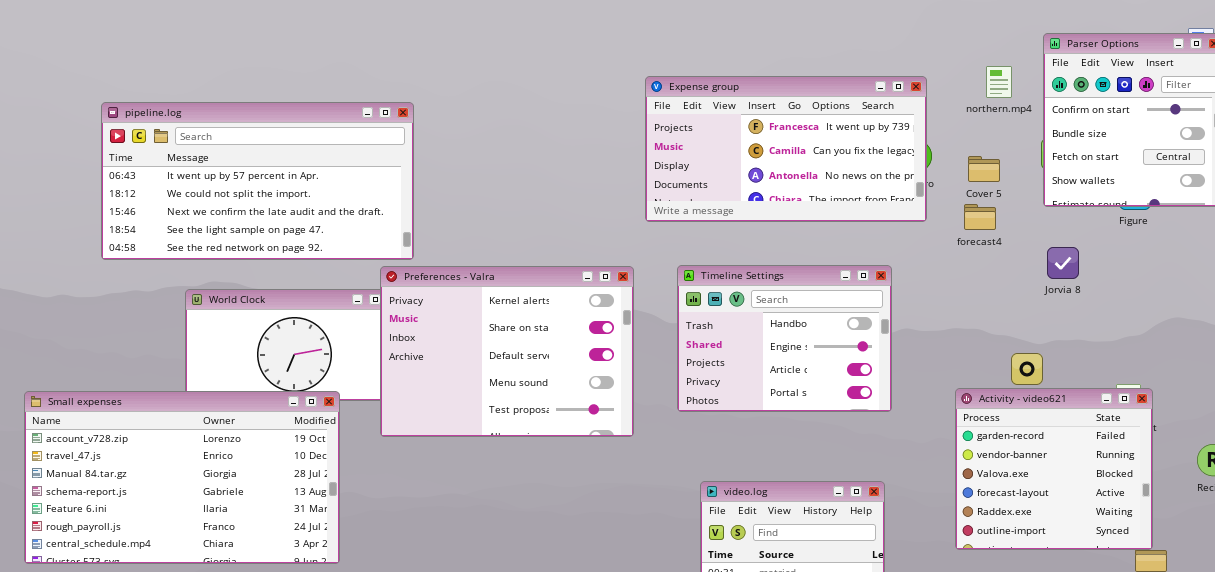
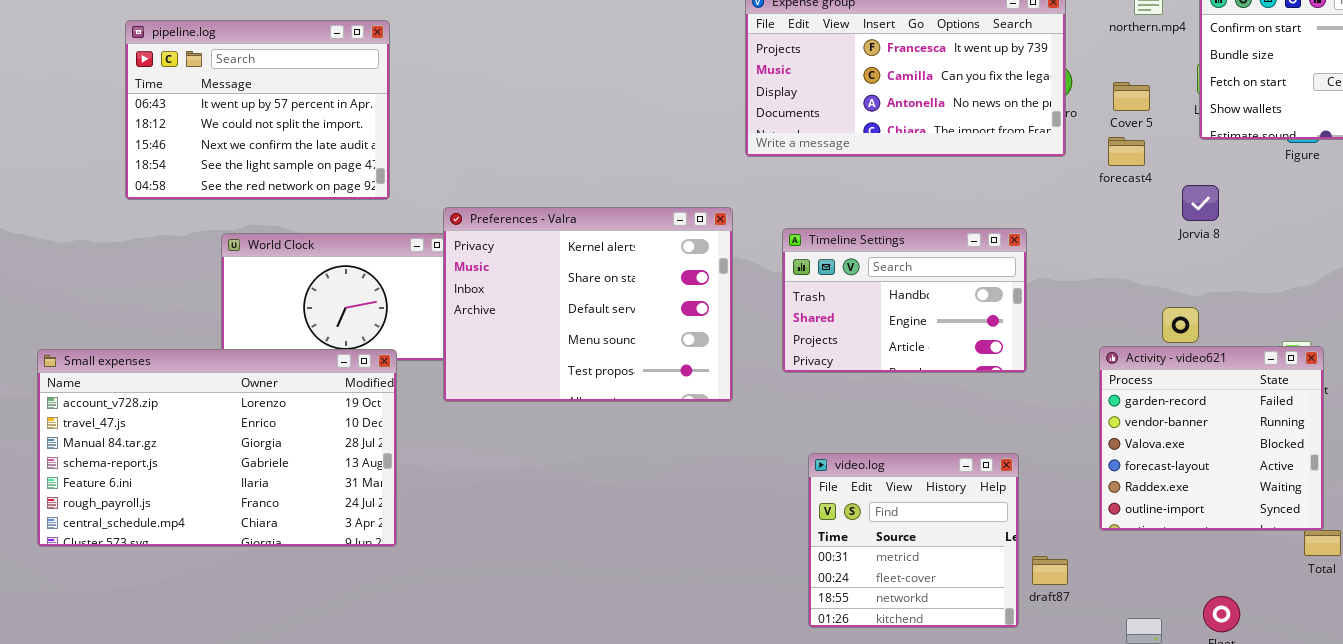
pipeline.log: [101,102,414,260] -> [125,20,390,200], resized
Jorvia 8: [1047,247,1079,279] -> [1182,185,1219,221], moved
Timeline Settings: [677,265,892,412] -> [782,228,1027,373], resized

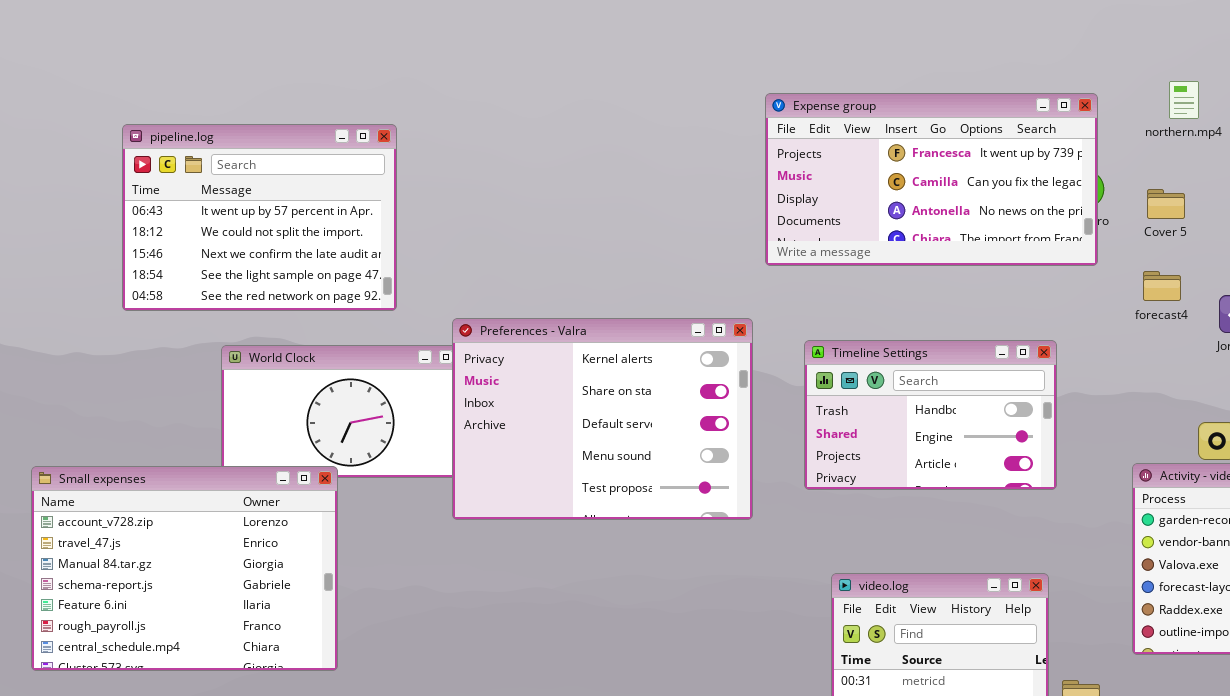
forecast4: [1108,137,1145,166] -> [1143,271,1181,301], moved
Small expenses: [37,349,397,547] -> [31,466,338,671], resized

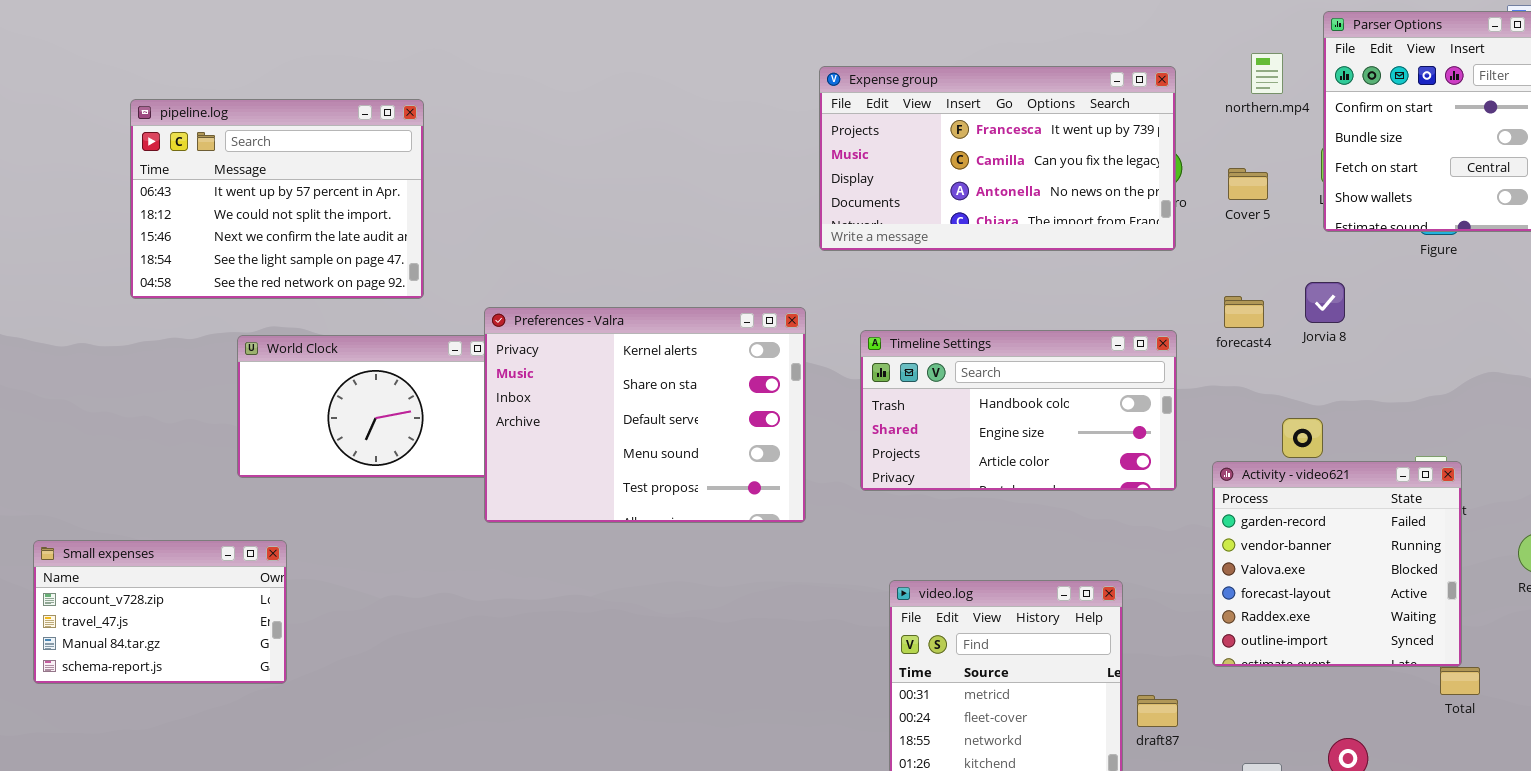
forecast4: [1143,271,1181,301] -> [1224,296,1264,328], moved
Timeline Settings: [804,340,1057,490] -> [860,330,1177,491], resized
Small expenses: [31,466,338,671] -> [33,540,287,684], resized

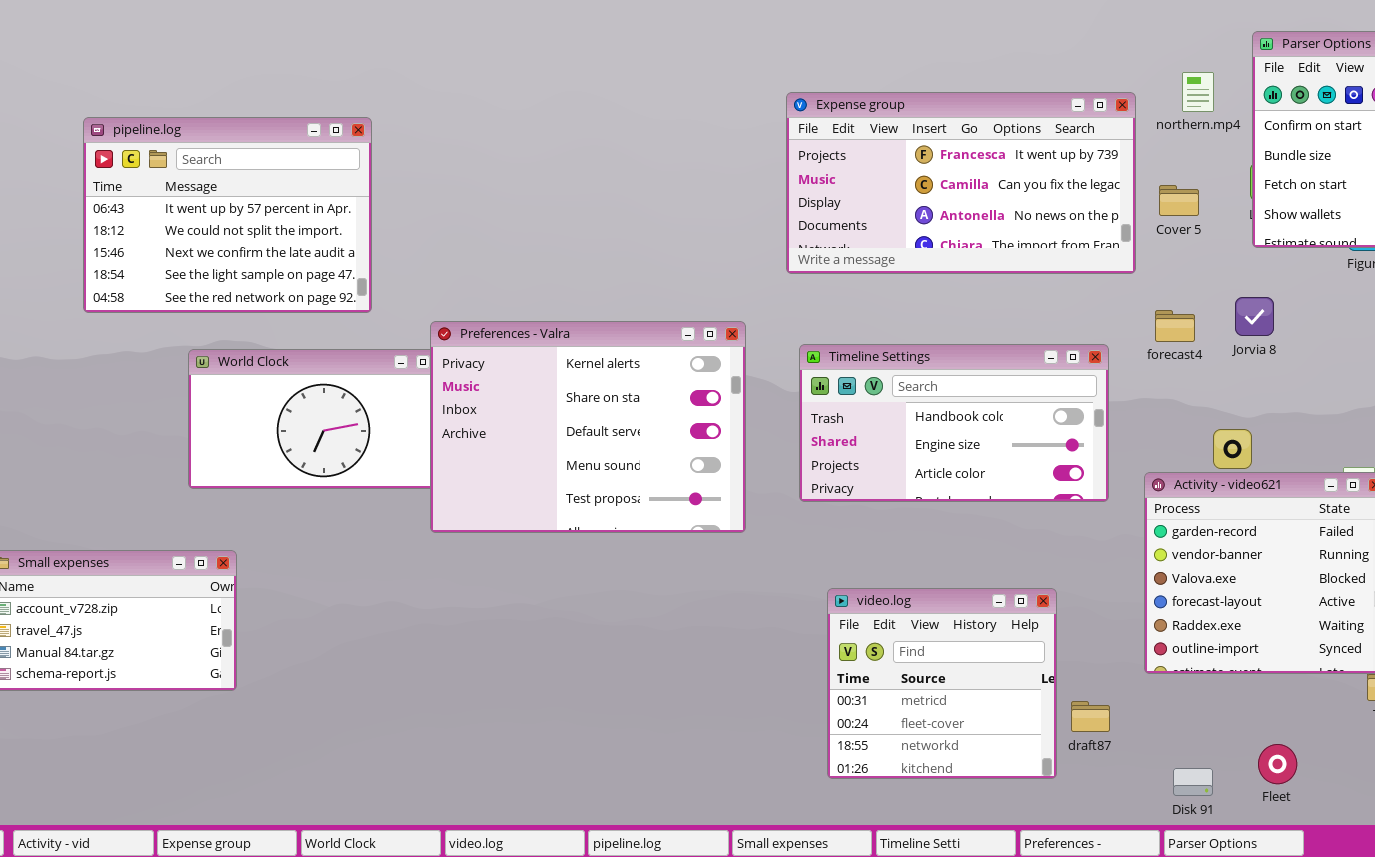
Expense group: [819,66,1176,251] -> [786,92,1136,274], moved

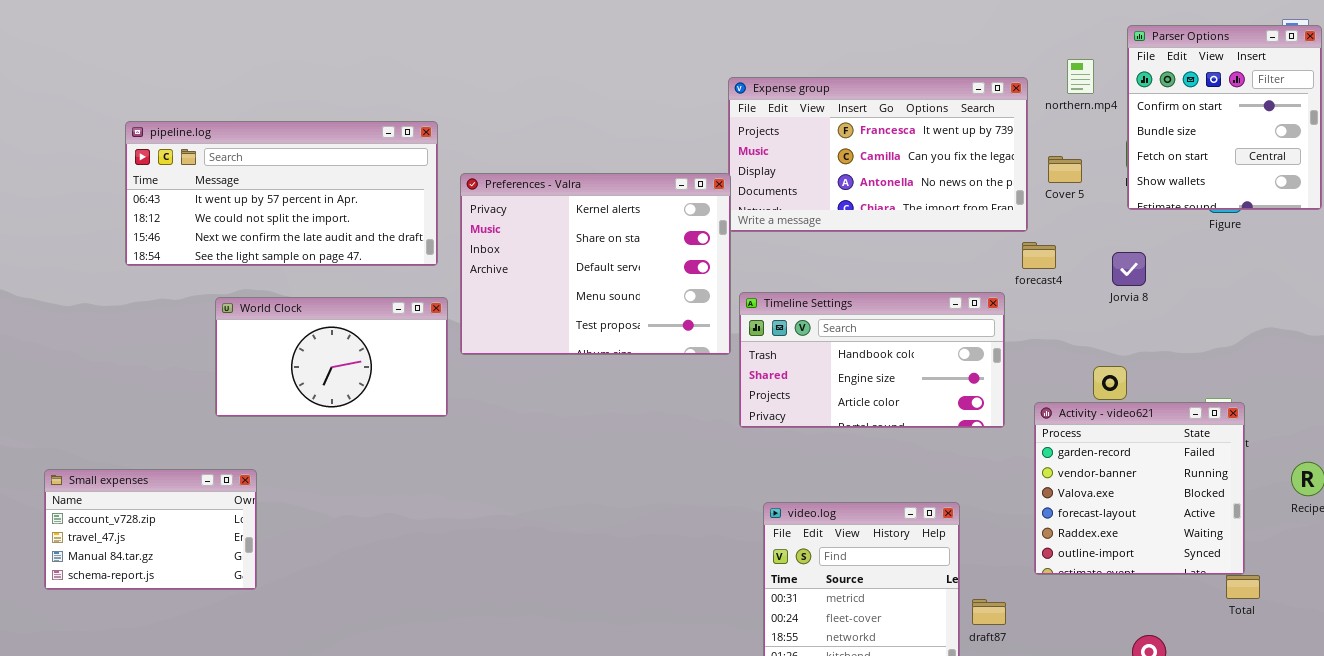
pipeline.log: [83,117,372,313] -> [125,121,438,266], resized
forecast4: [1155,310,1195,342] -> [1022,242,1056,269], moved
Preferences - Valra: [430,321,746,533] -> [460,173,731,355], moved

